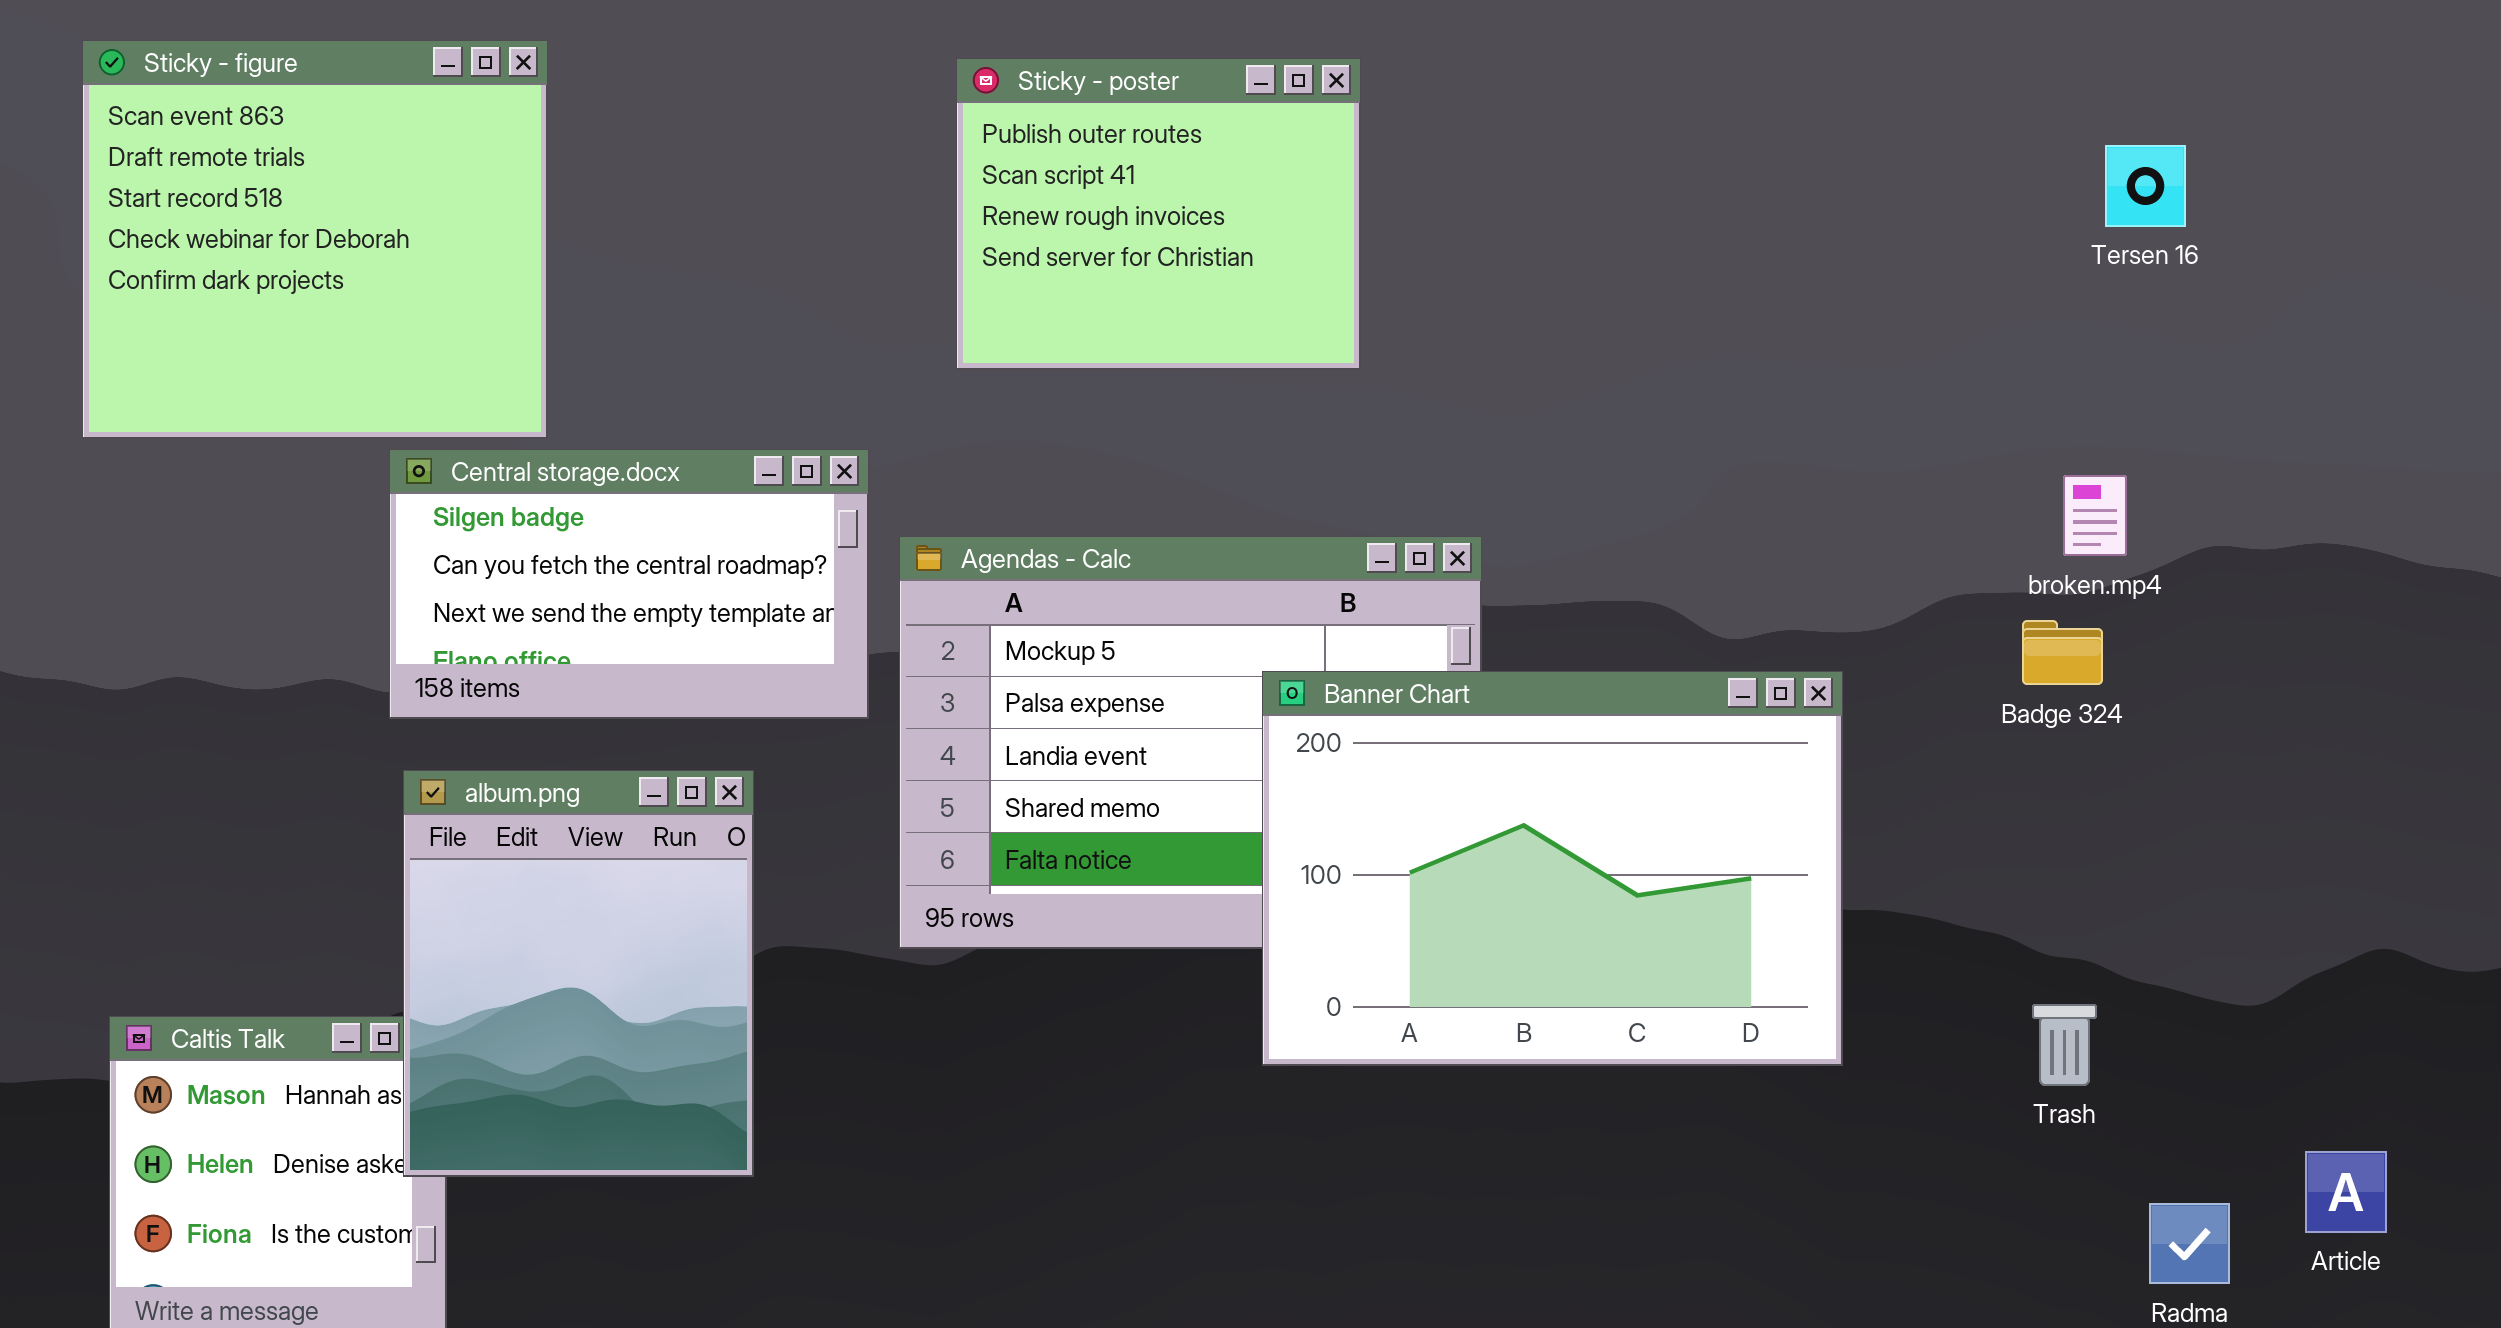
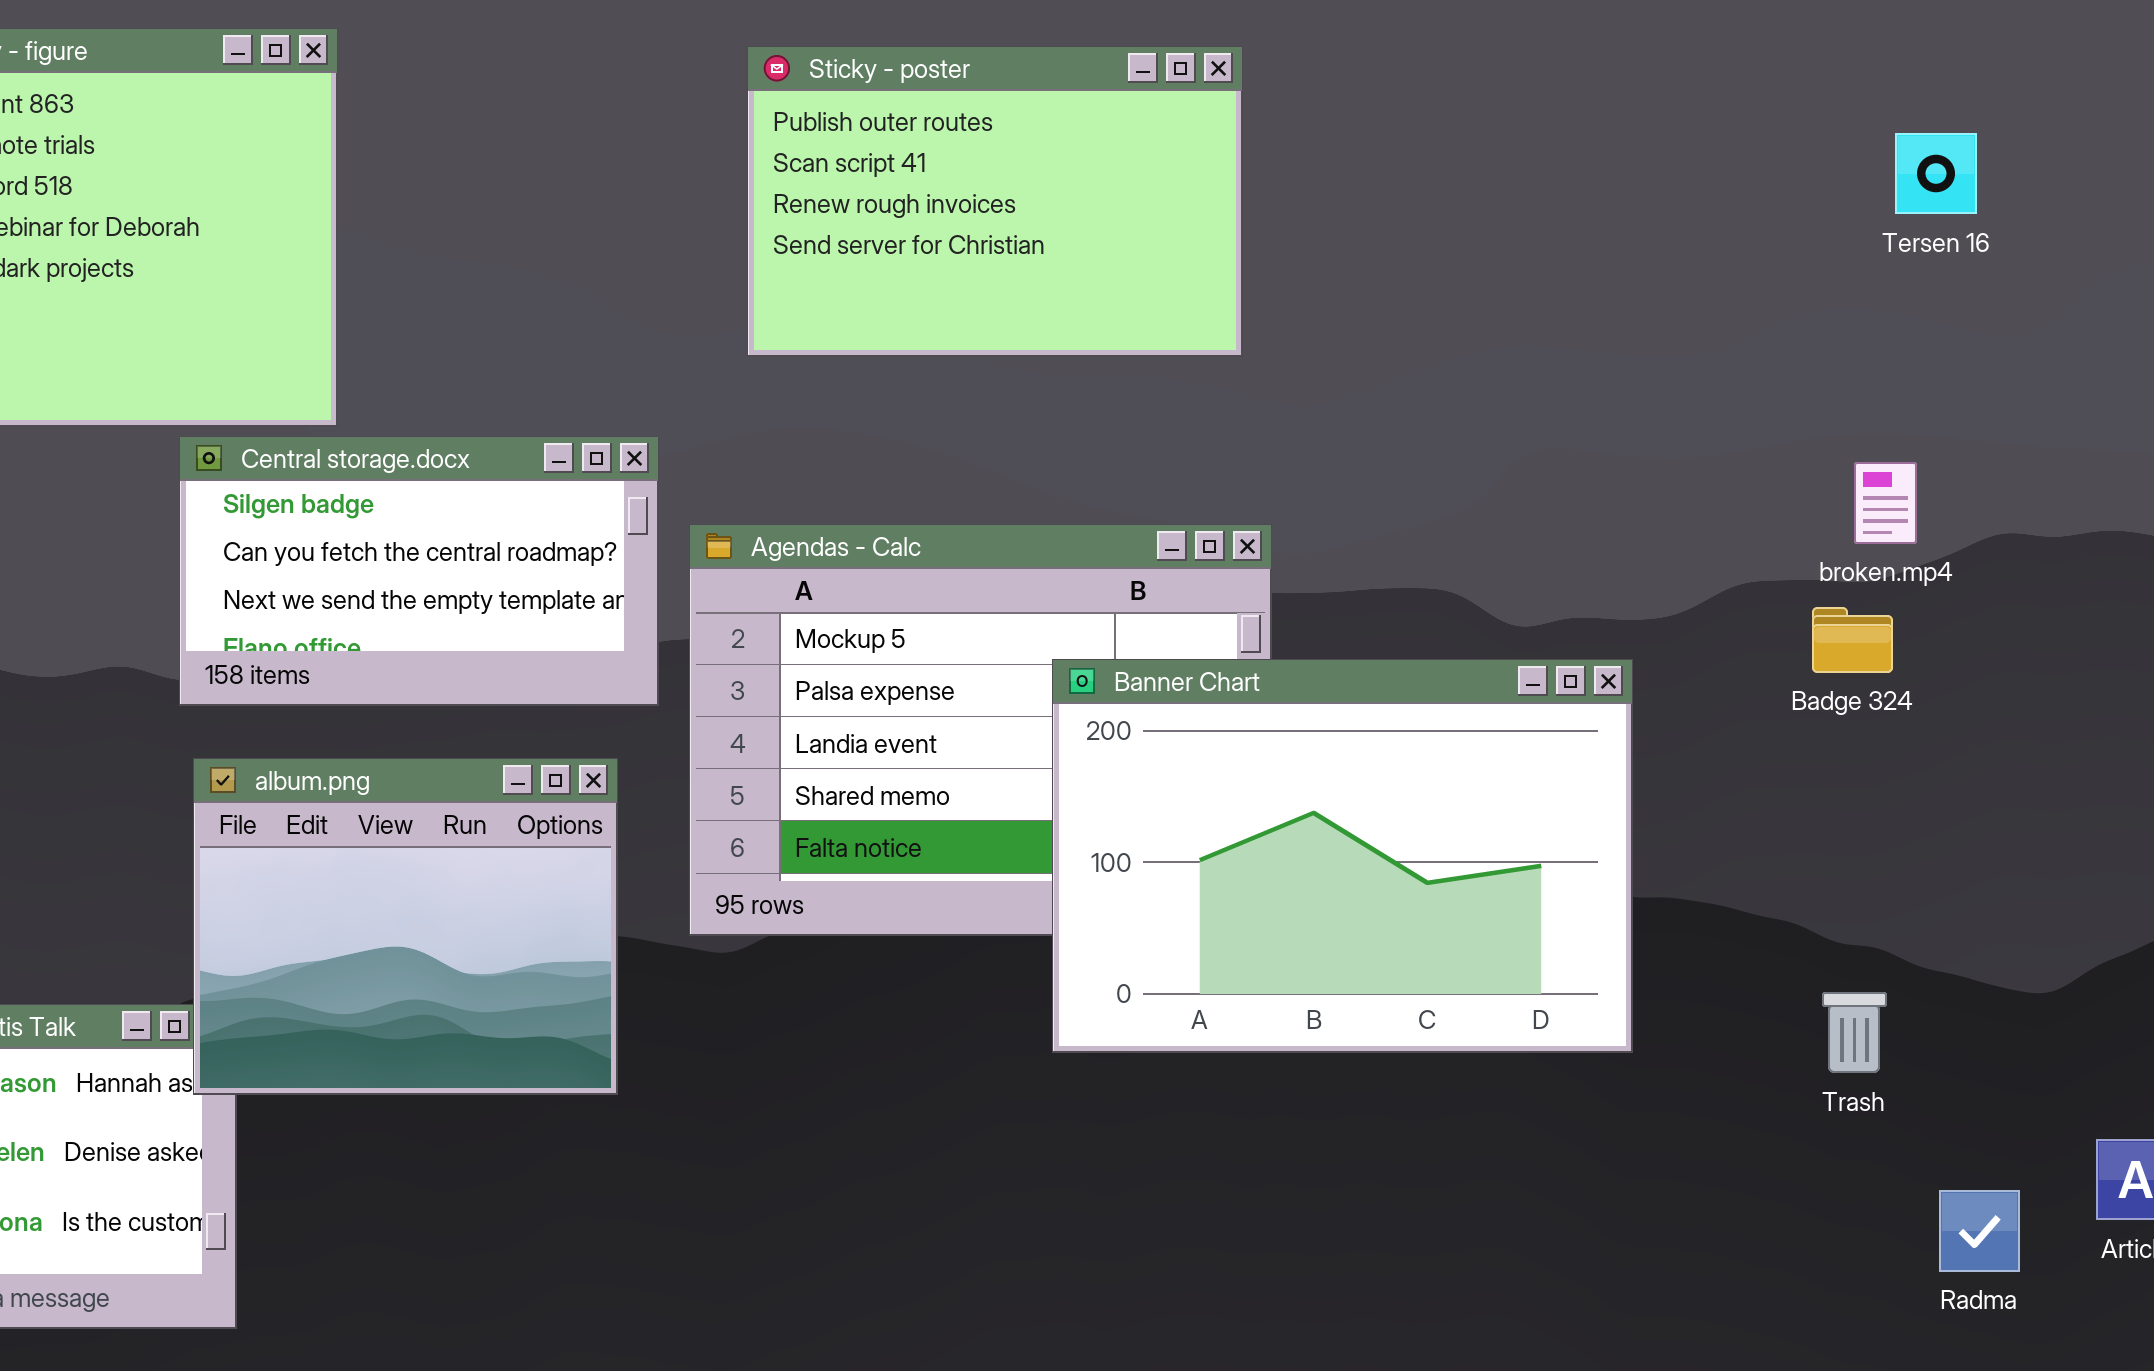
Sticky - poster: [956,58,1361,370] -> [747,46,1243,357], resized
album.png: [403,770,754,1177] -> [193,758,618,1095], resized

